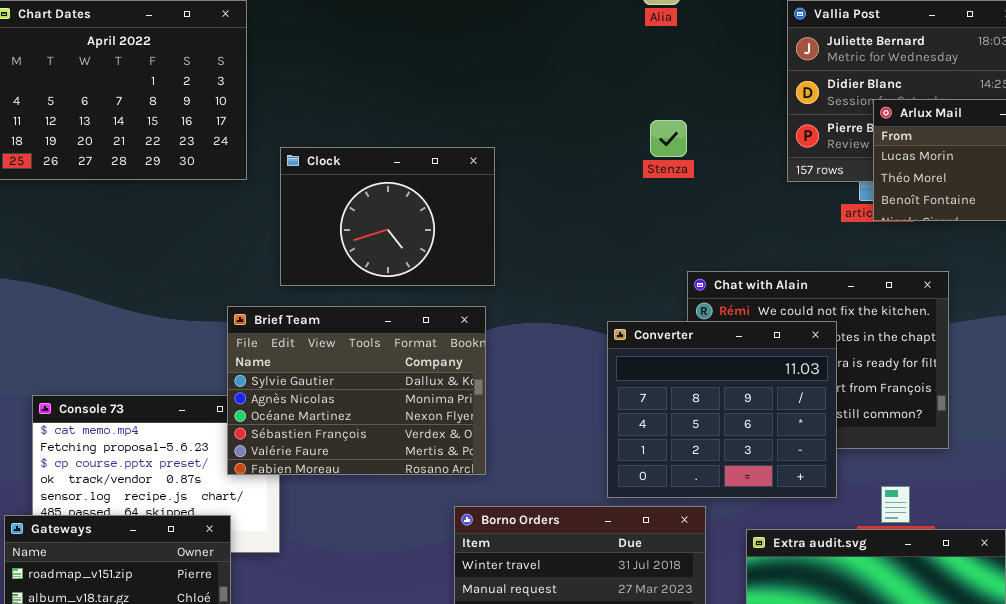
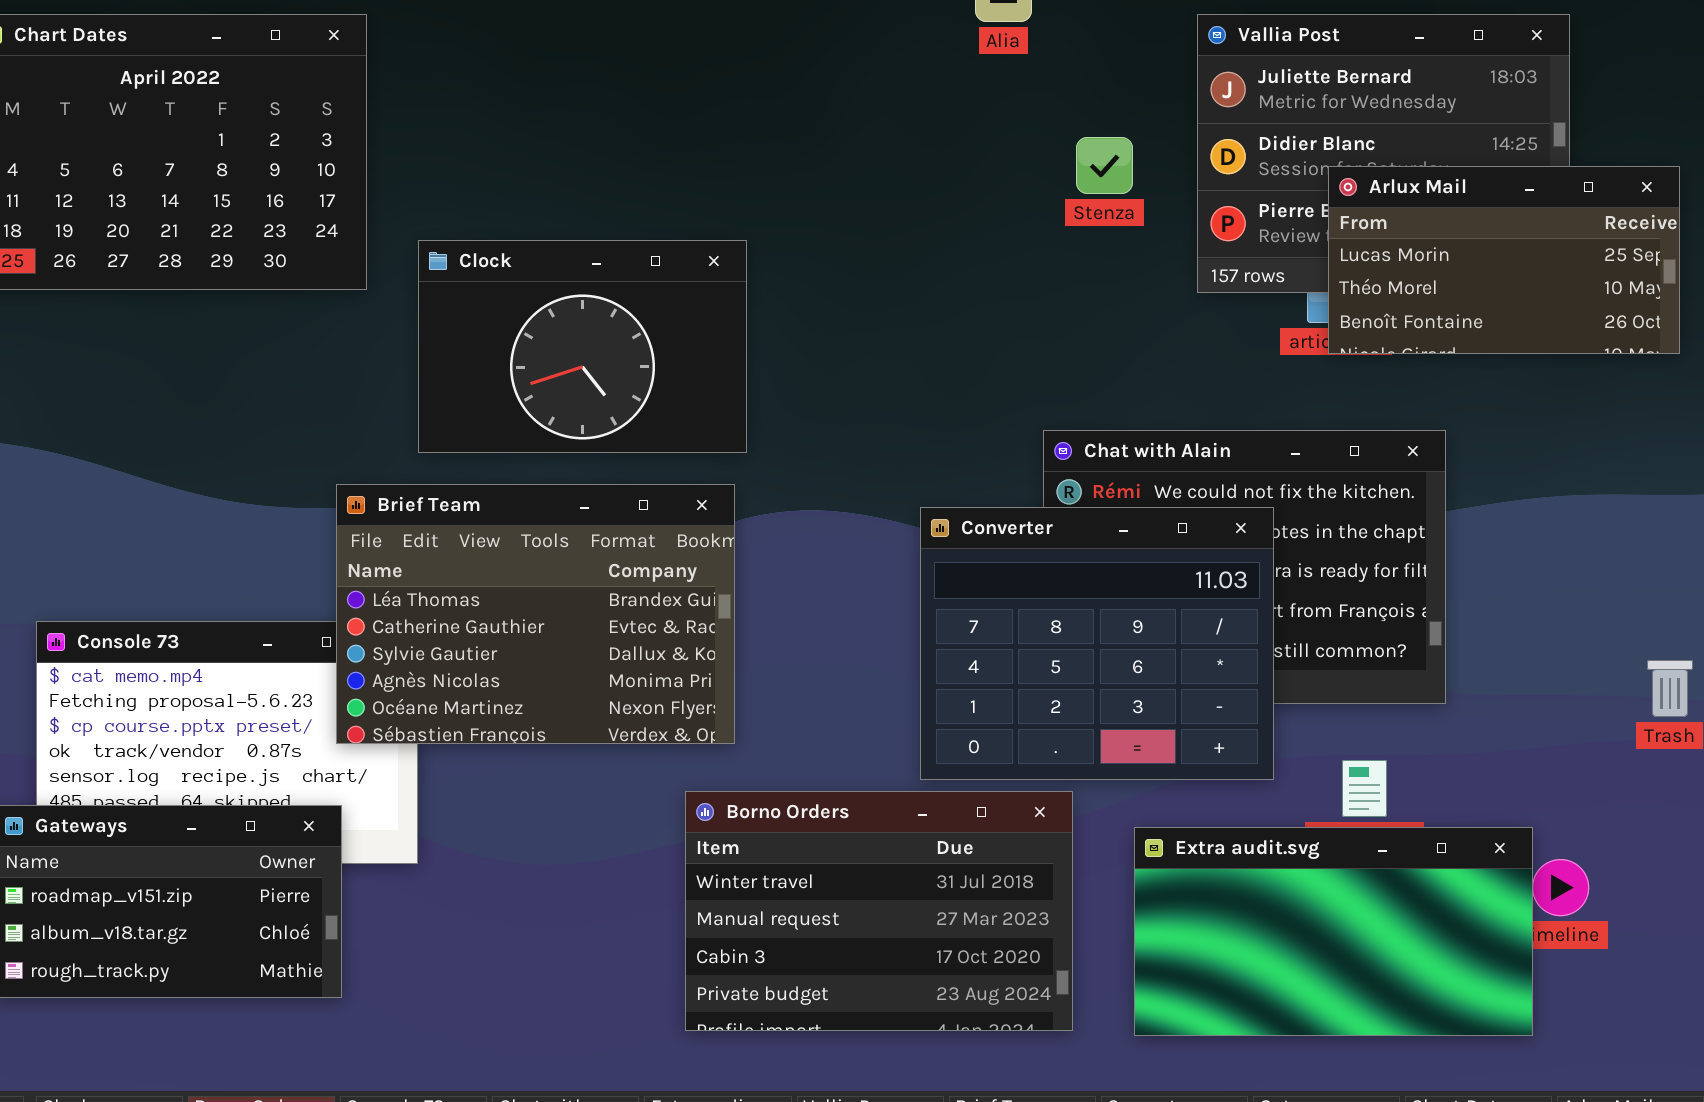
Stenza: [650,120,687,157] -> [1076,137,1133,194], moved
Brief Team: [227,306,486,475] -> [336,484,735,744], scrolled up 2 rows

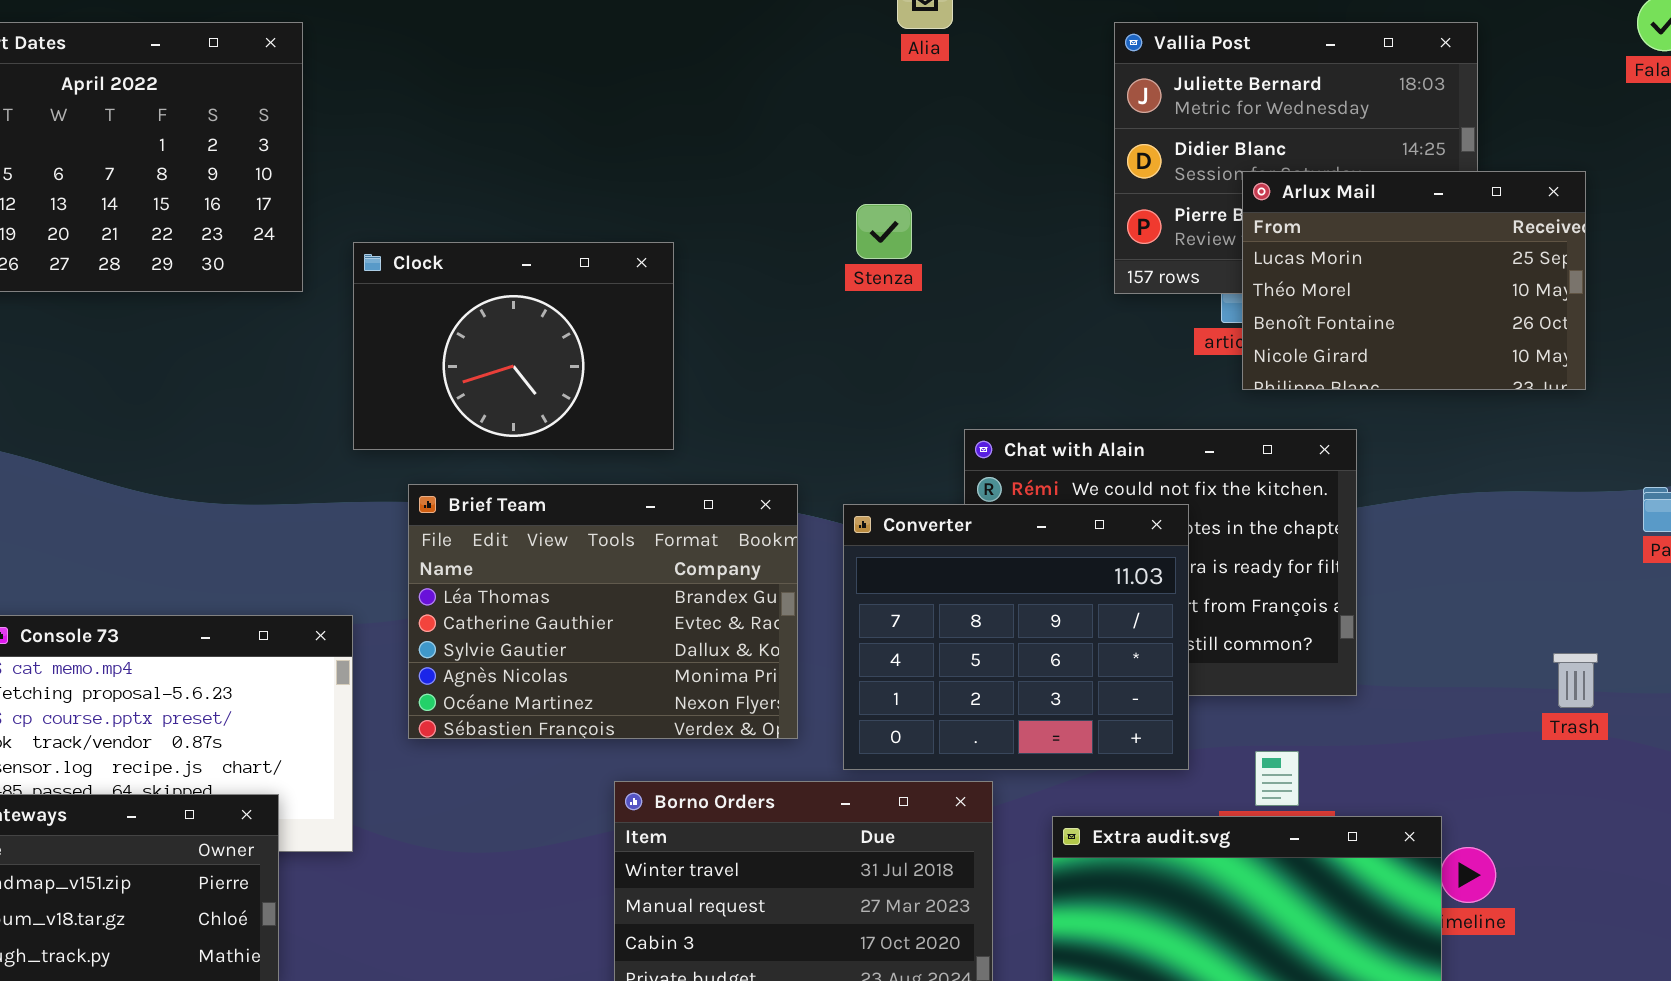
Stenza: [1076,137,1133,194] -> [856,204,912,259], moved
Arlux Mail: [1328,166,1680,354] -> [1242,171,1586,390], resized
Brief Team: [336,484,735,744] -> [408,484,798,739], moved

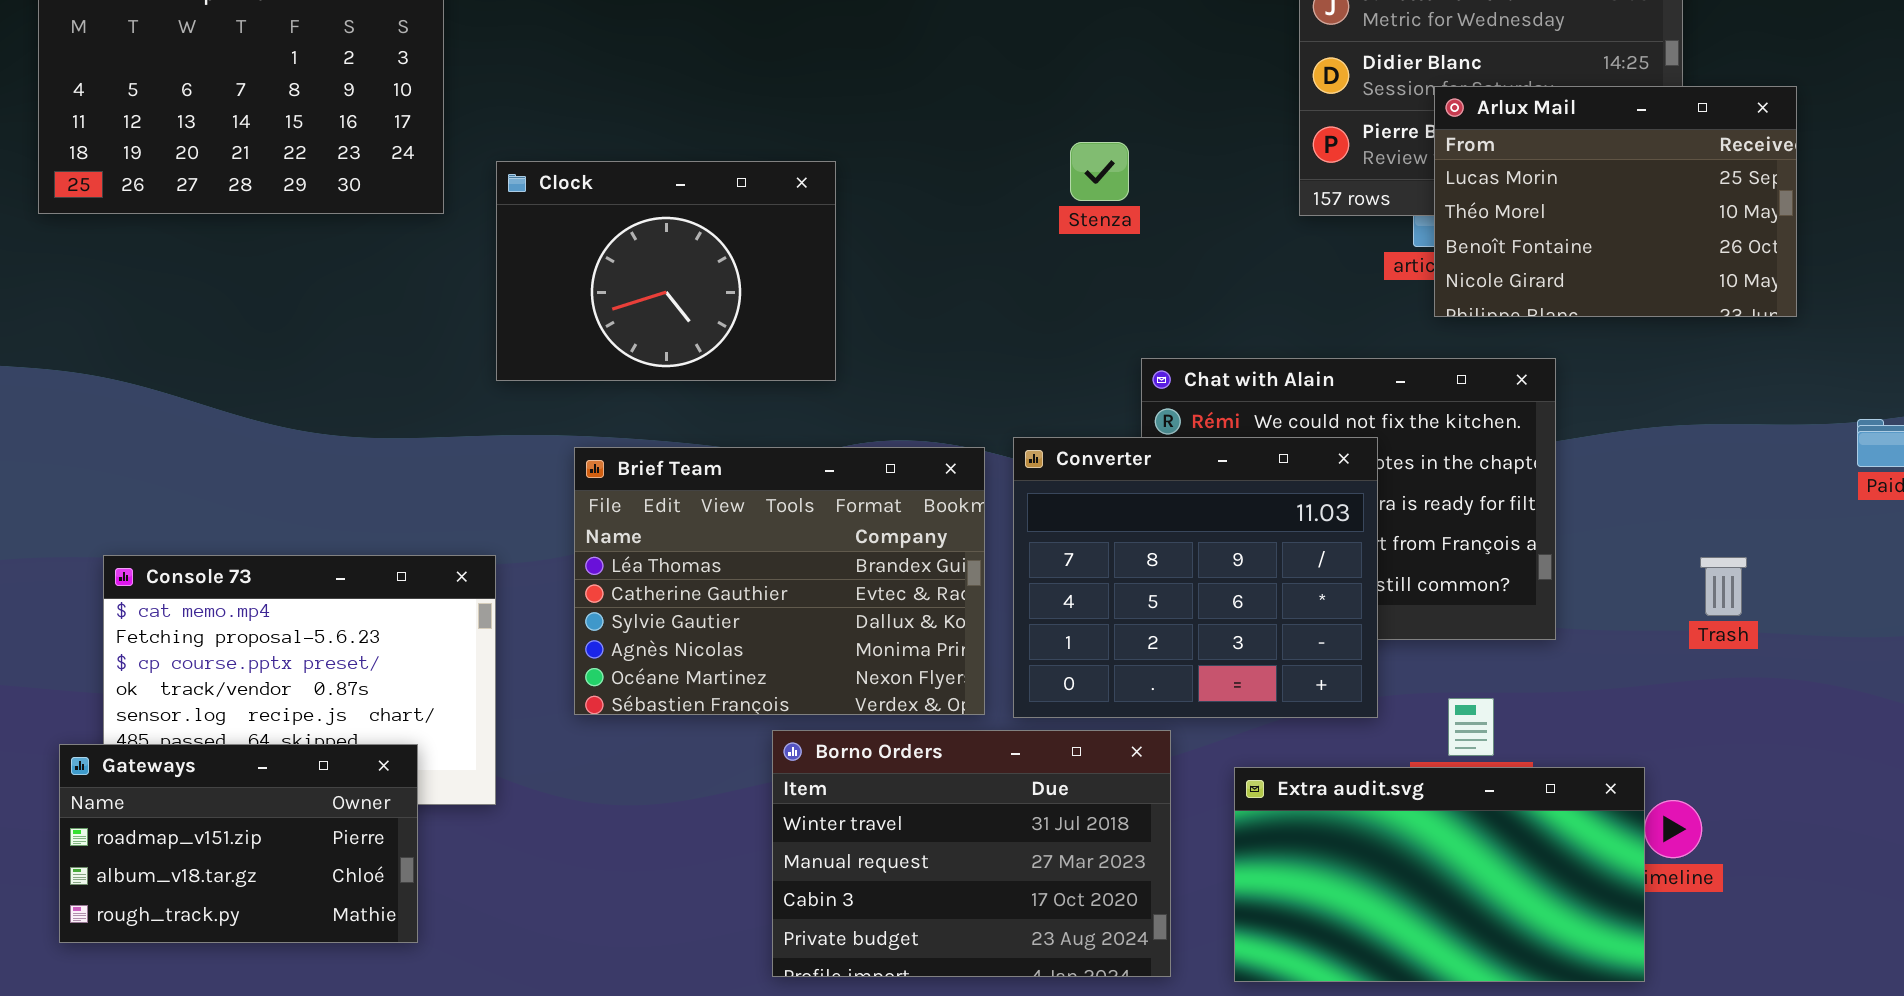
Stenza: [856,204,912,259] -> [1070,142,1129,201], moved
Brief Team: [408,484,798,739] -> [574,447,985,715], moved
Trash: [1553,653,1598,708] -> [1700,557,1747,616], moved

